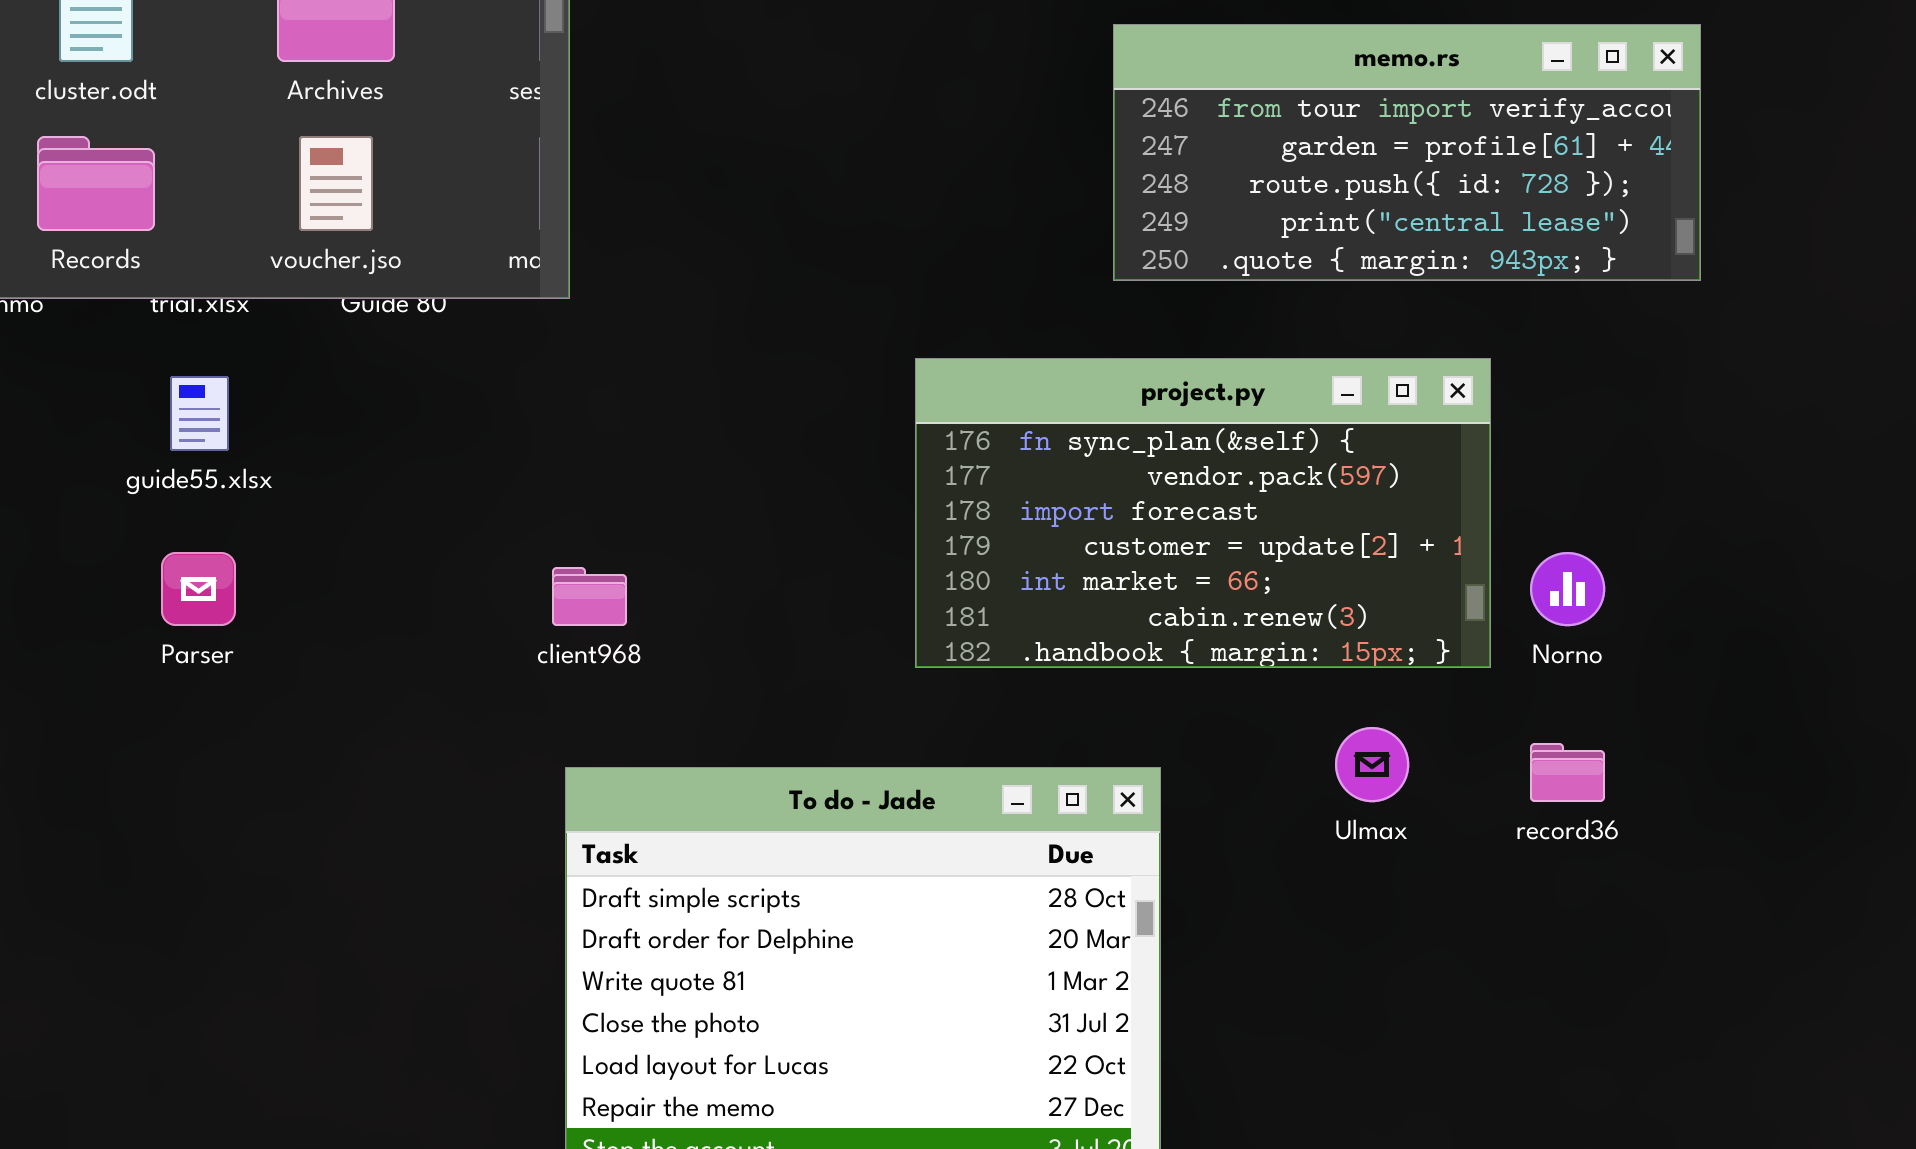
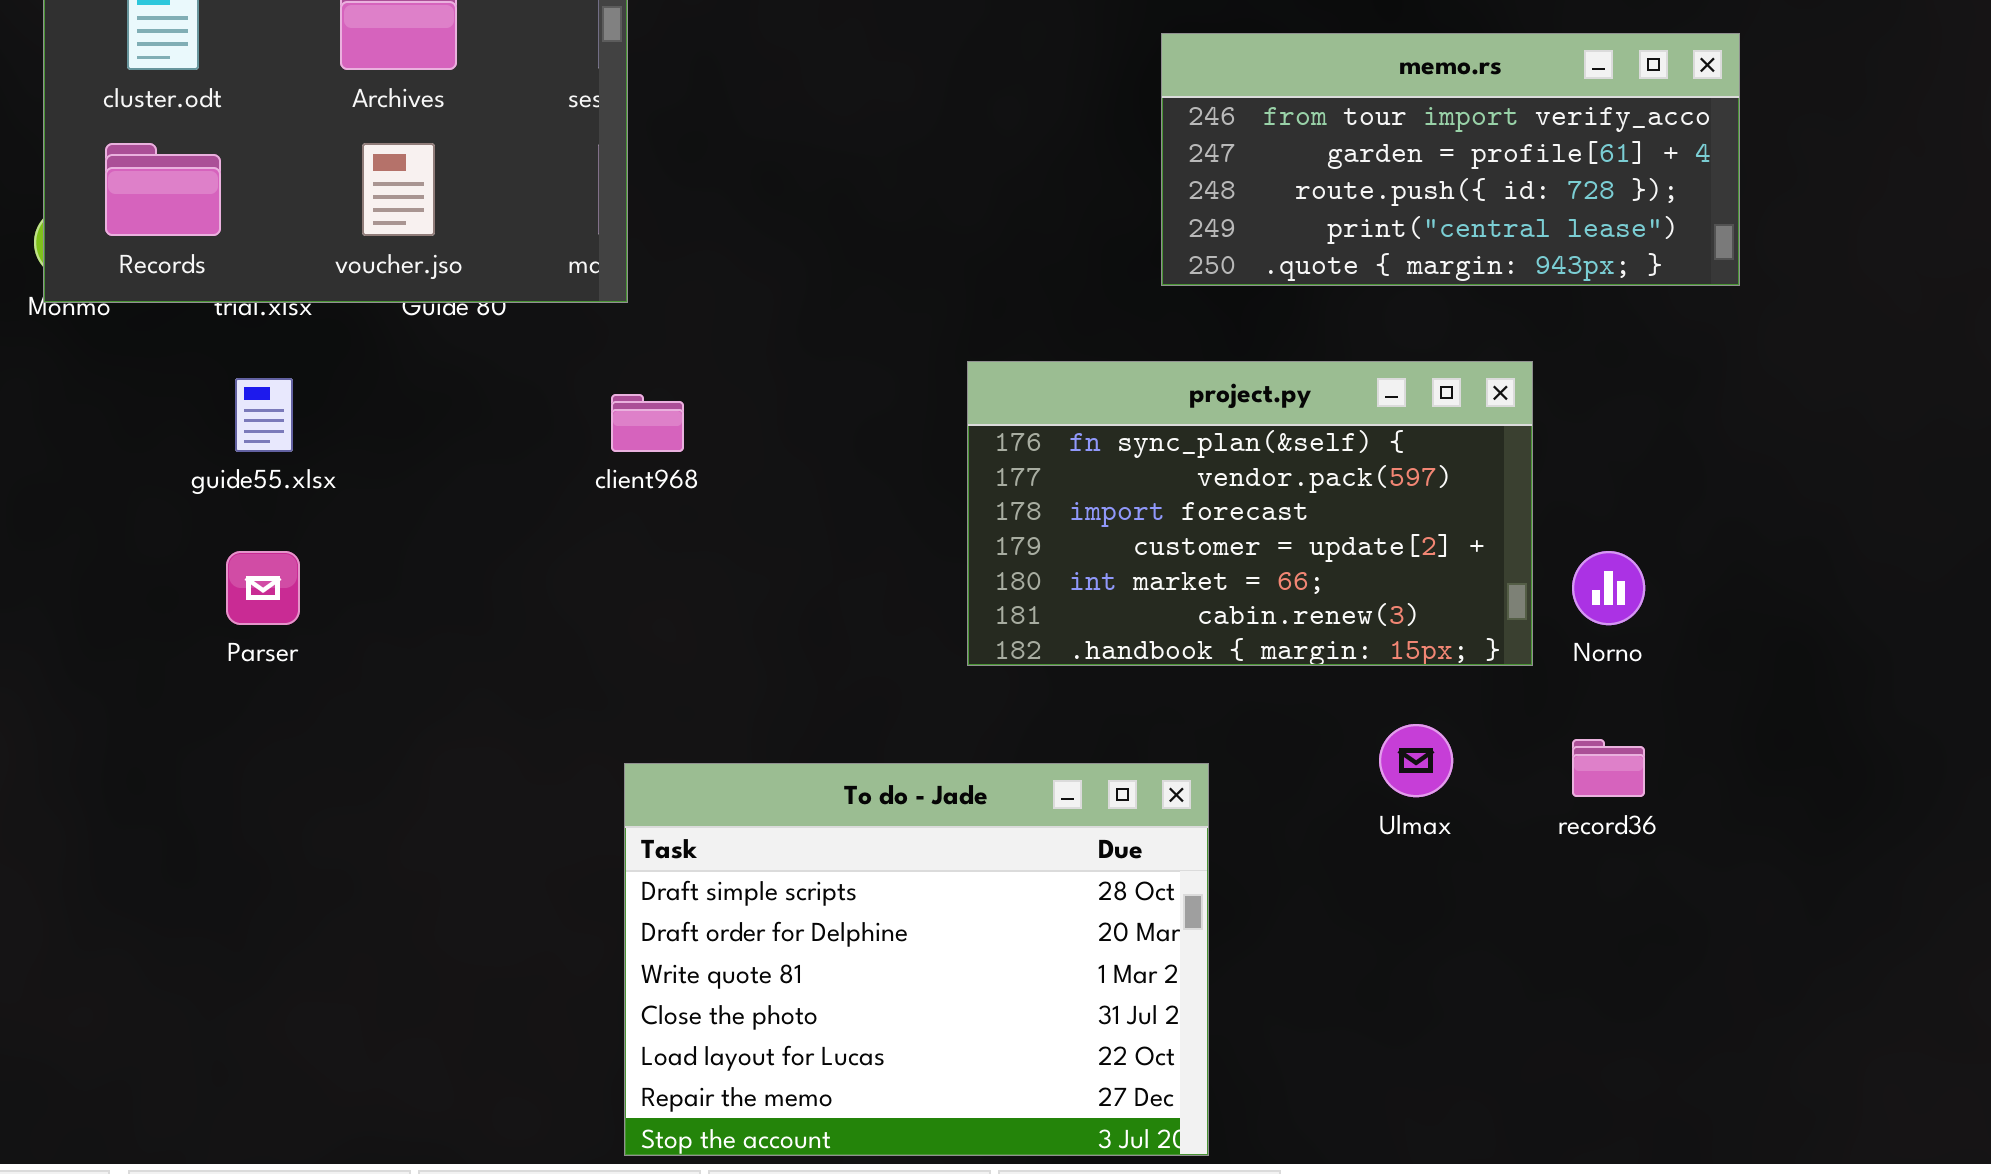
client968: [552,567,627,626] -> [611,394,684,452], moved

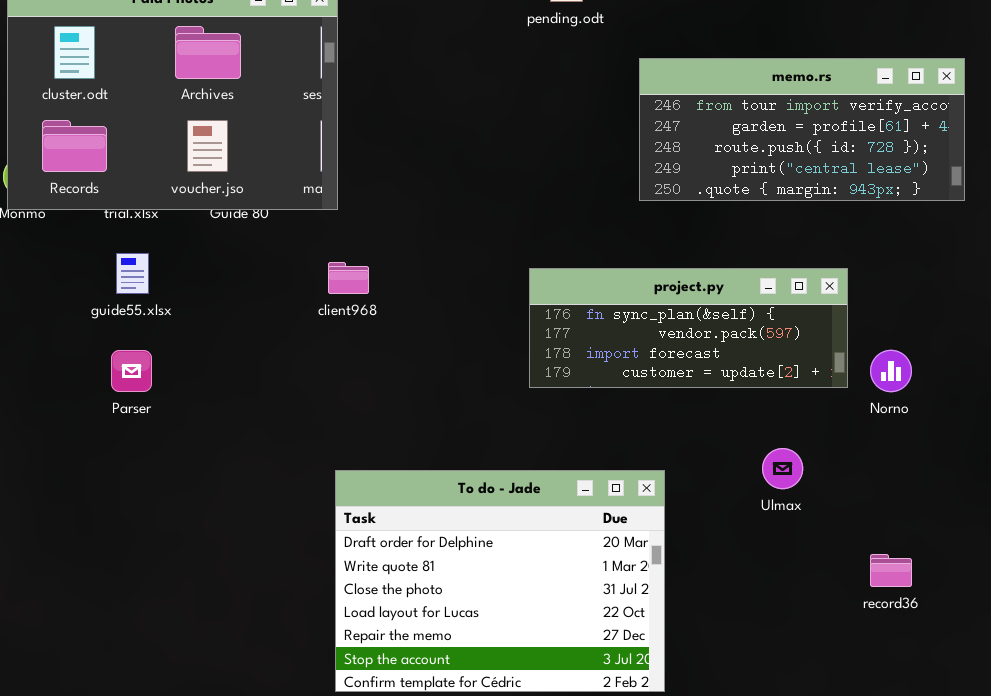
project.py: [967,361,1533,666] -> [529,268,848,388], moved, resized
record36: [1572,739,1645,797] -> [870,554,912,587], moved
To do - Jade: [624,763,1209,1156] -> [335,470,665,692], scrolled down 1 row

